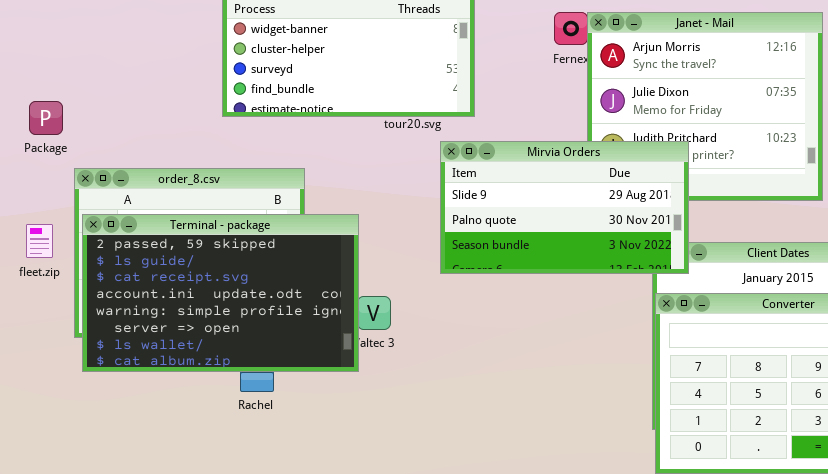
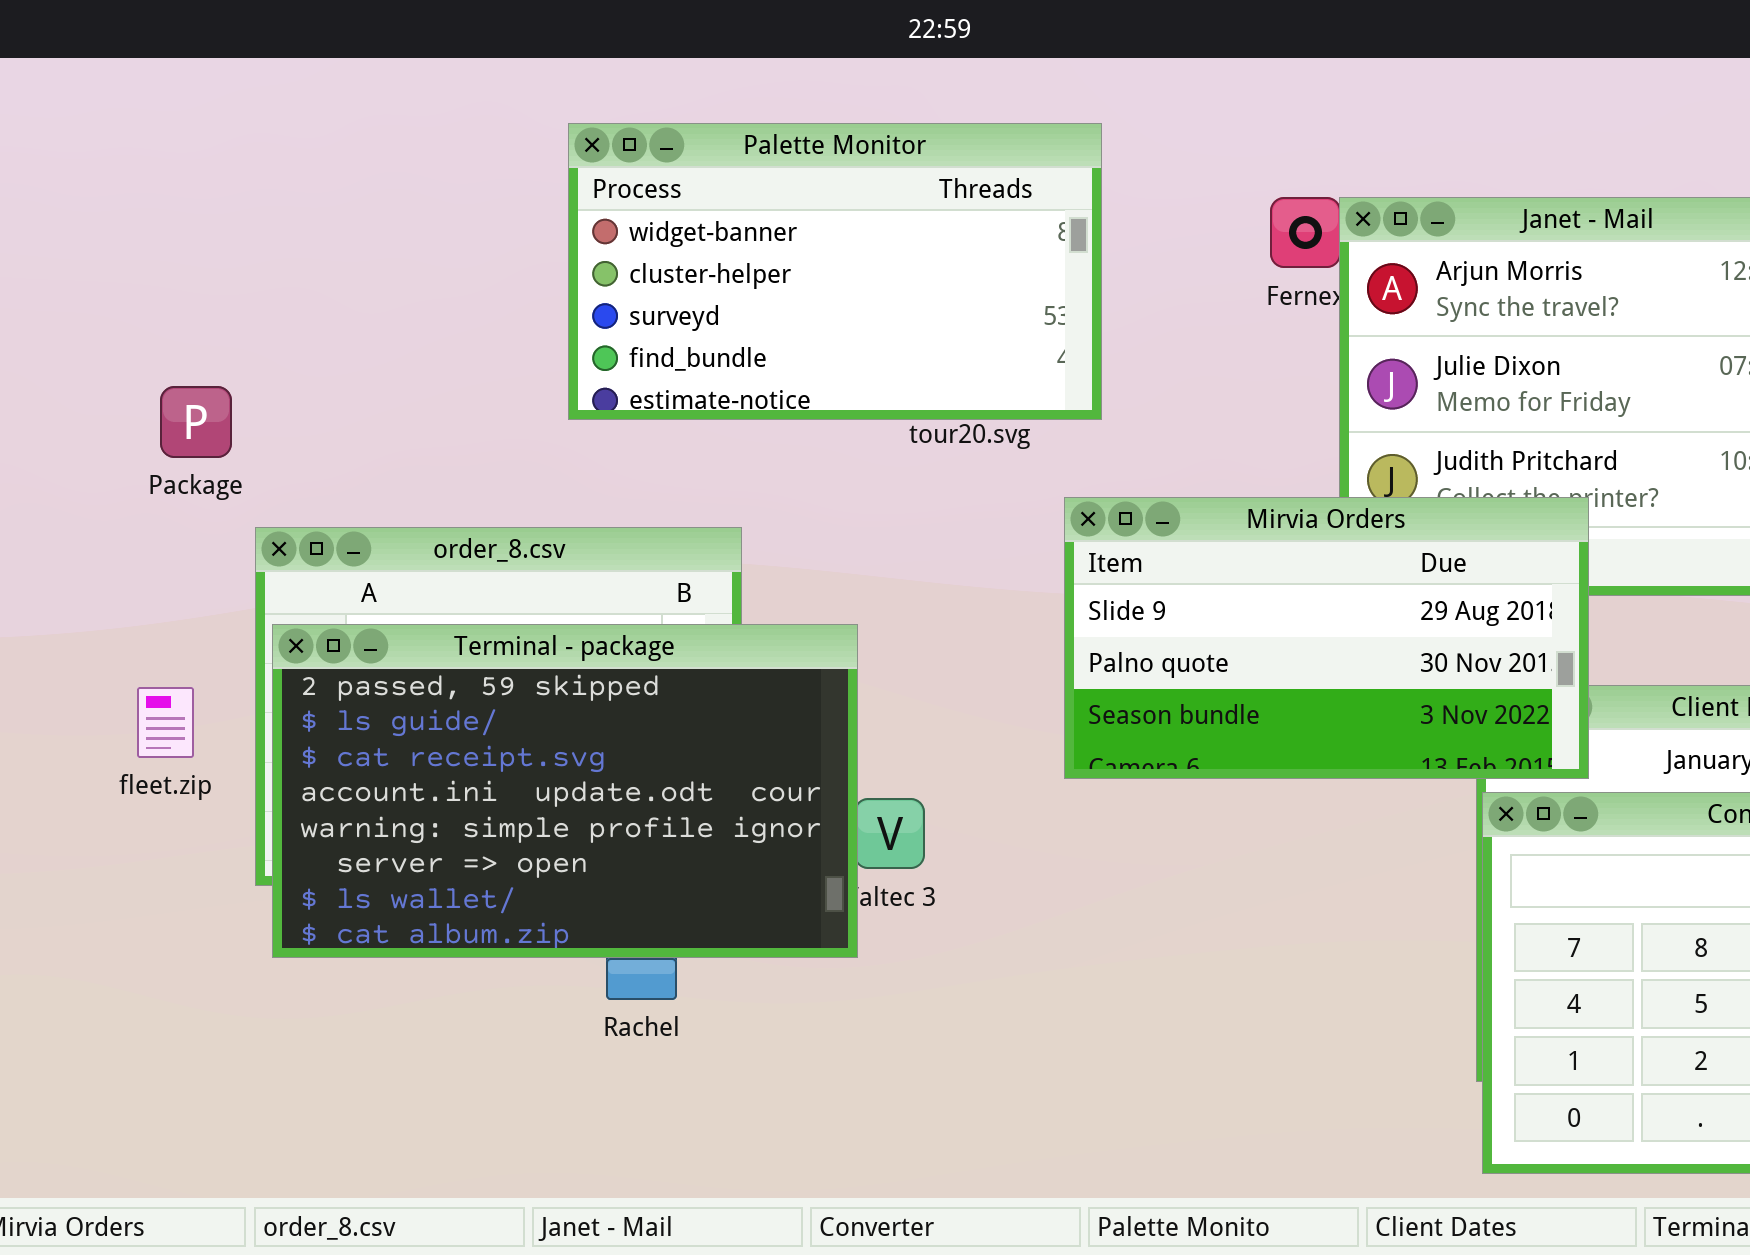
Mirvia Orders: [440,141,689,274] -> [1064,497,1589,779], moved
fleet.zip: [26,224,53,258] -> [137,687,194,758], moved

